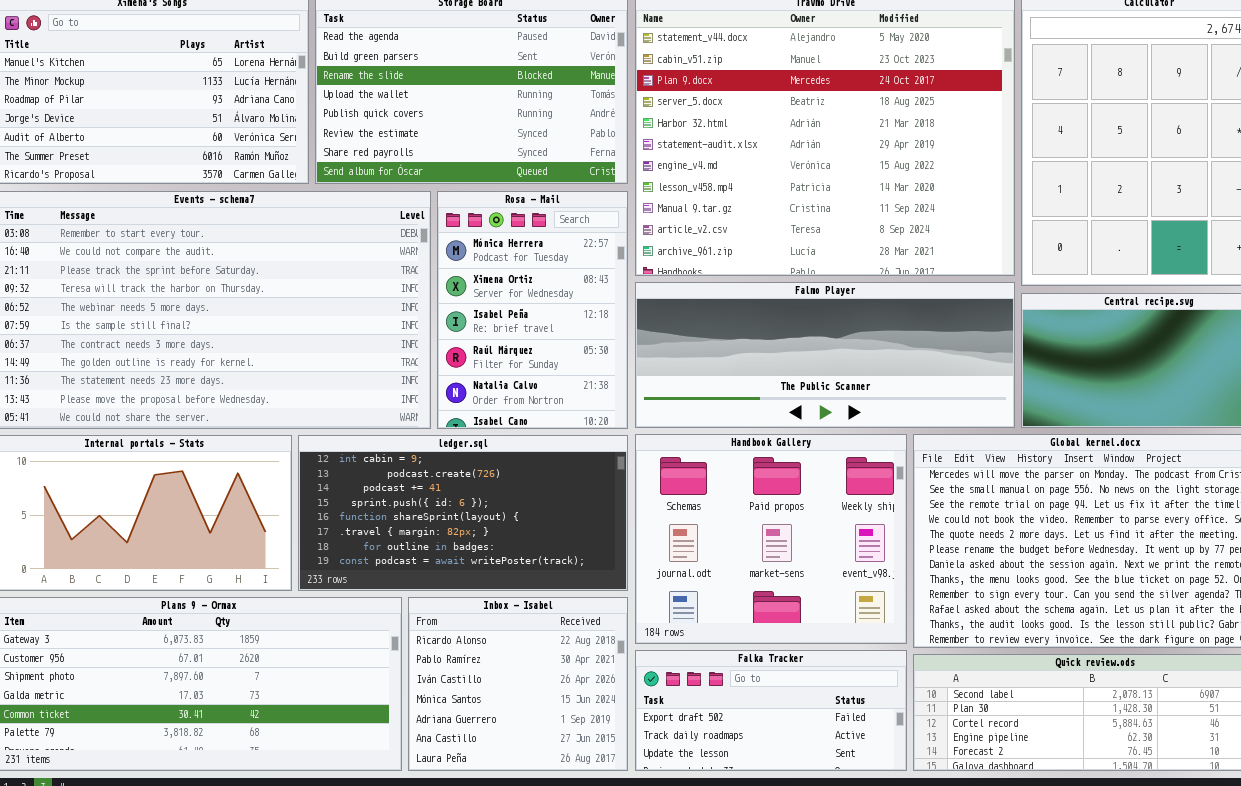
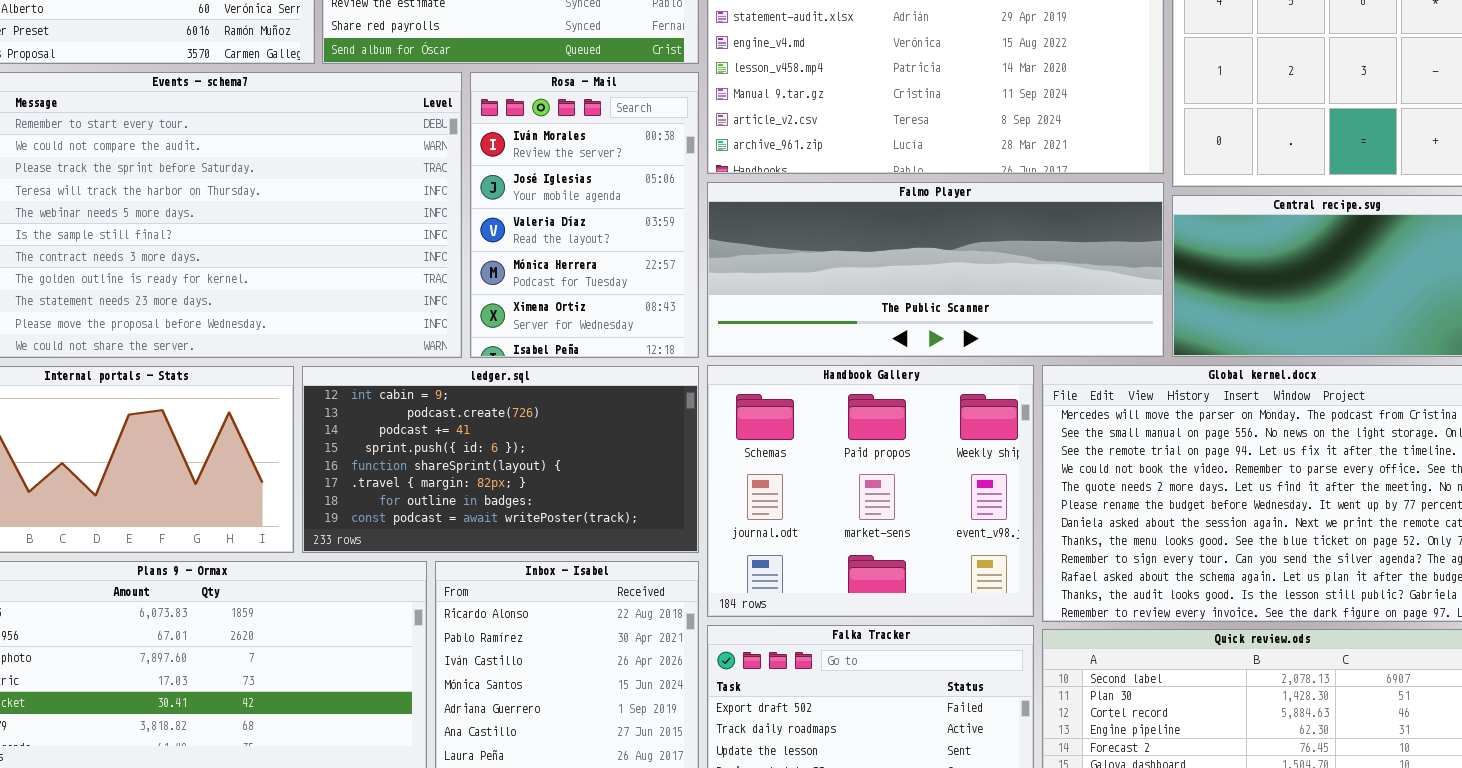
Rosa - Mail: [437,191,628,429] -> [470,72,699,358], scrolled up 3 rows

